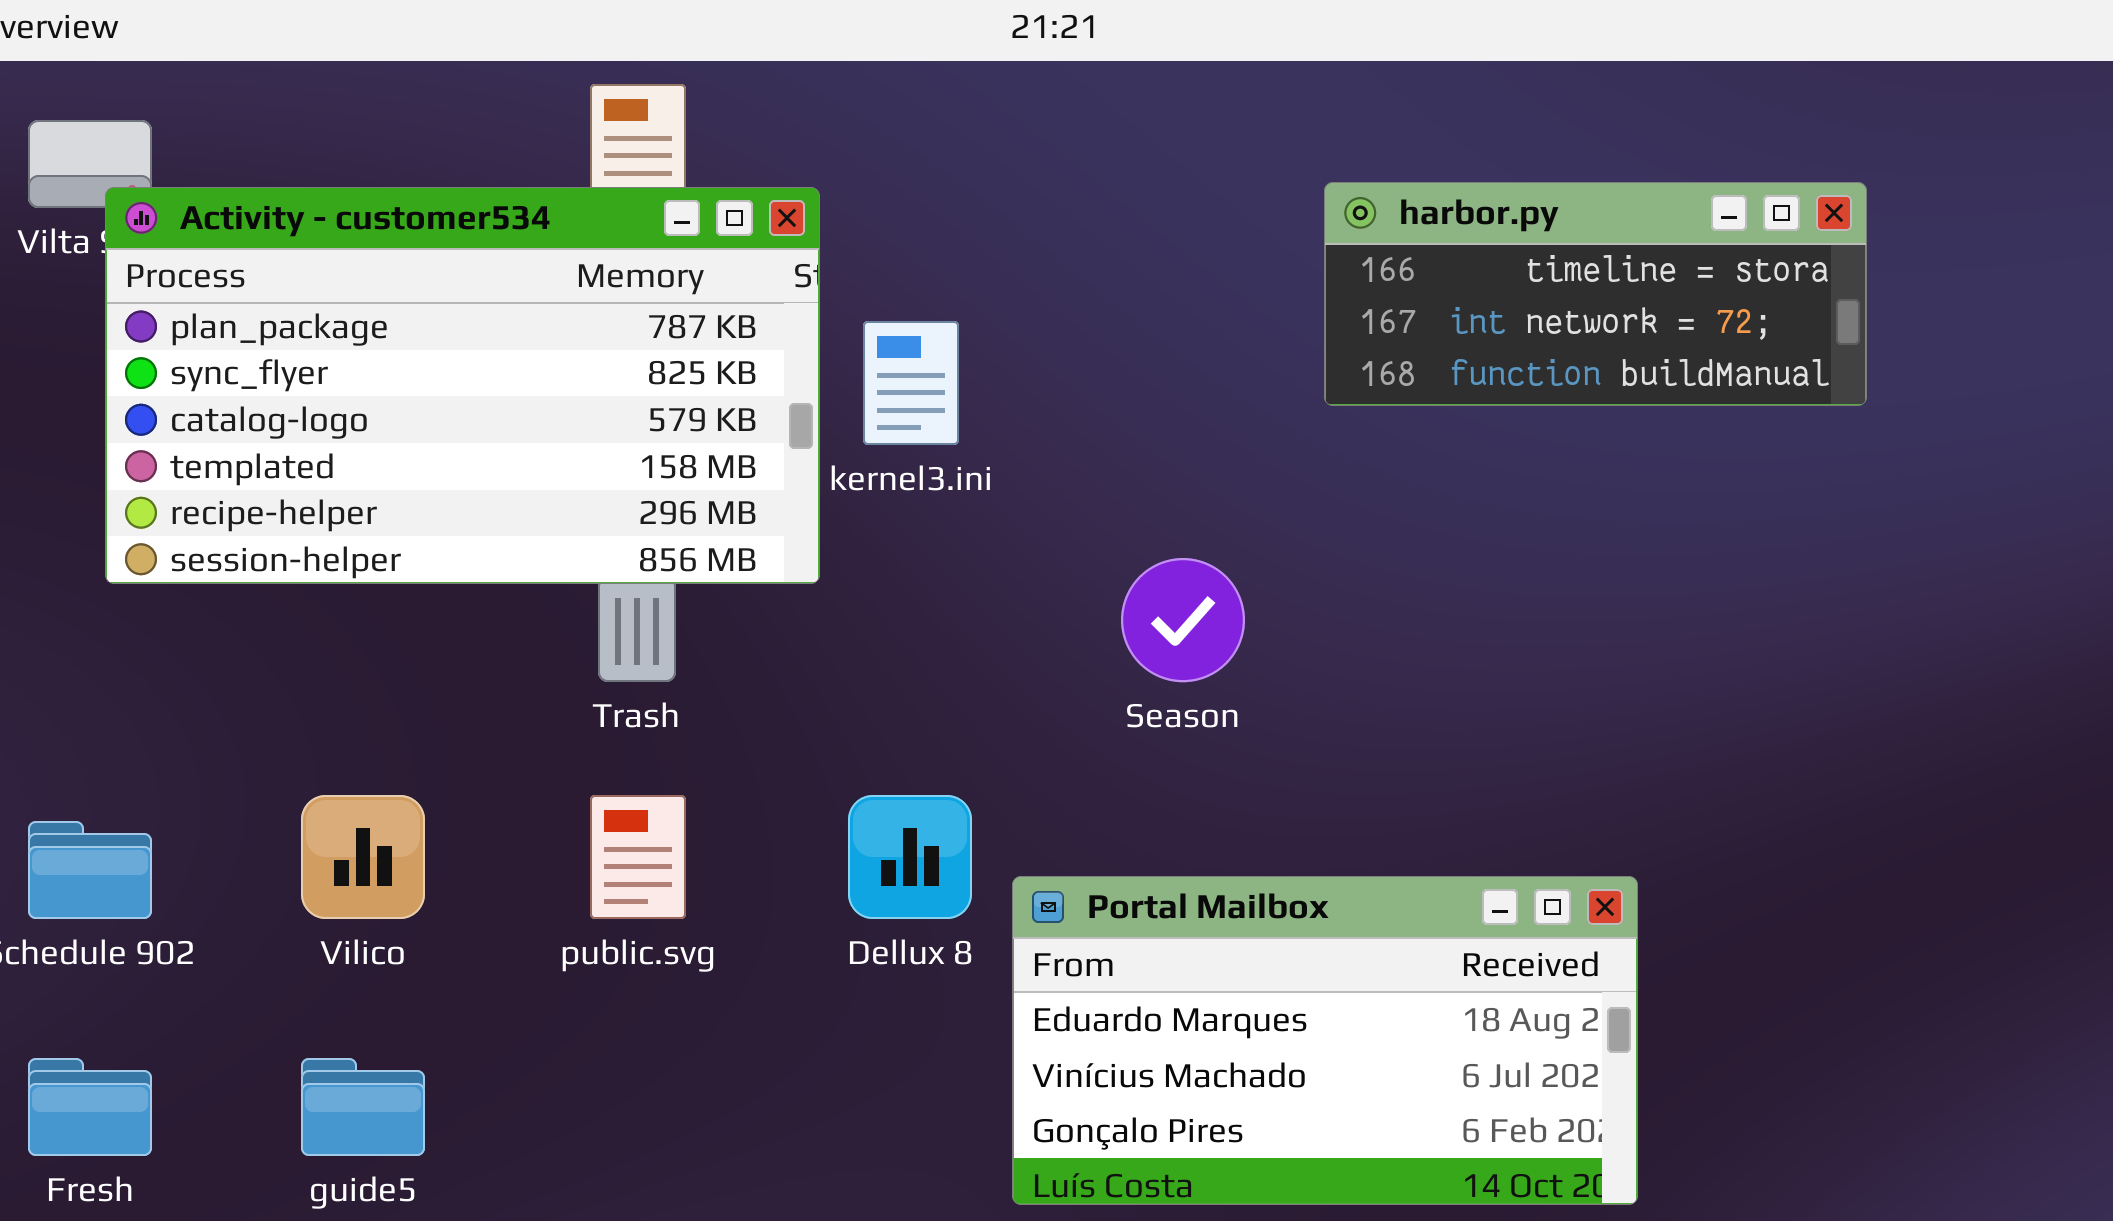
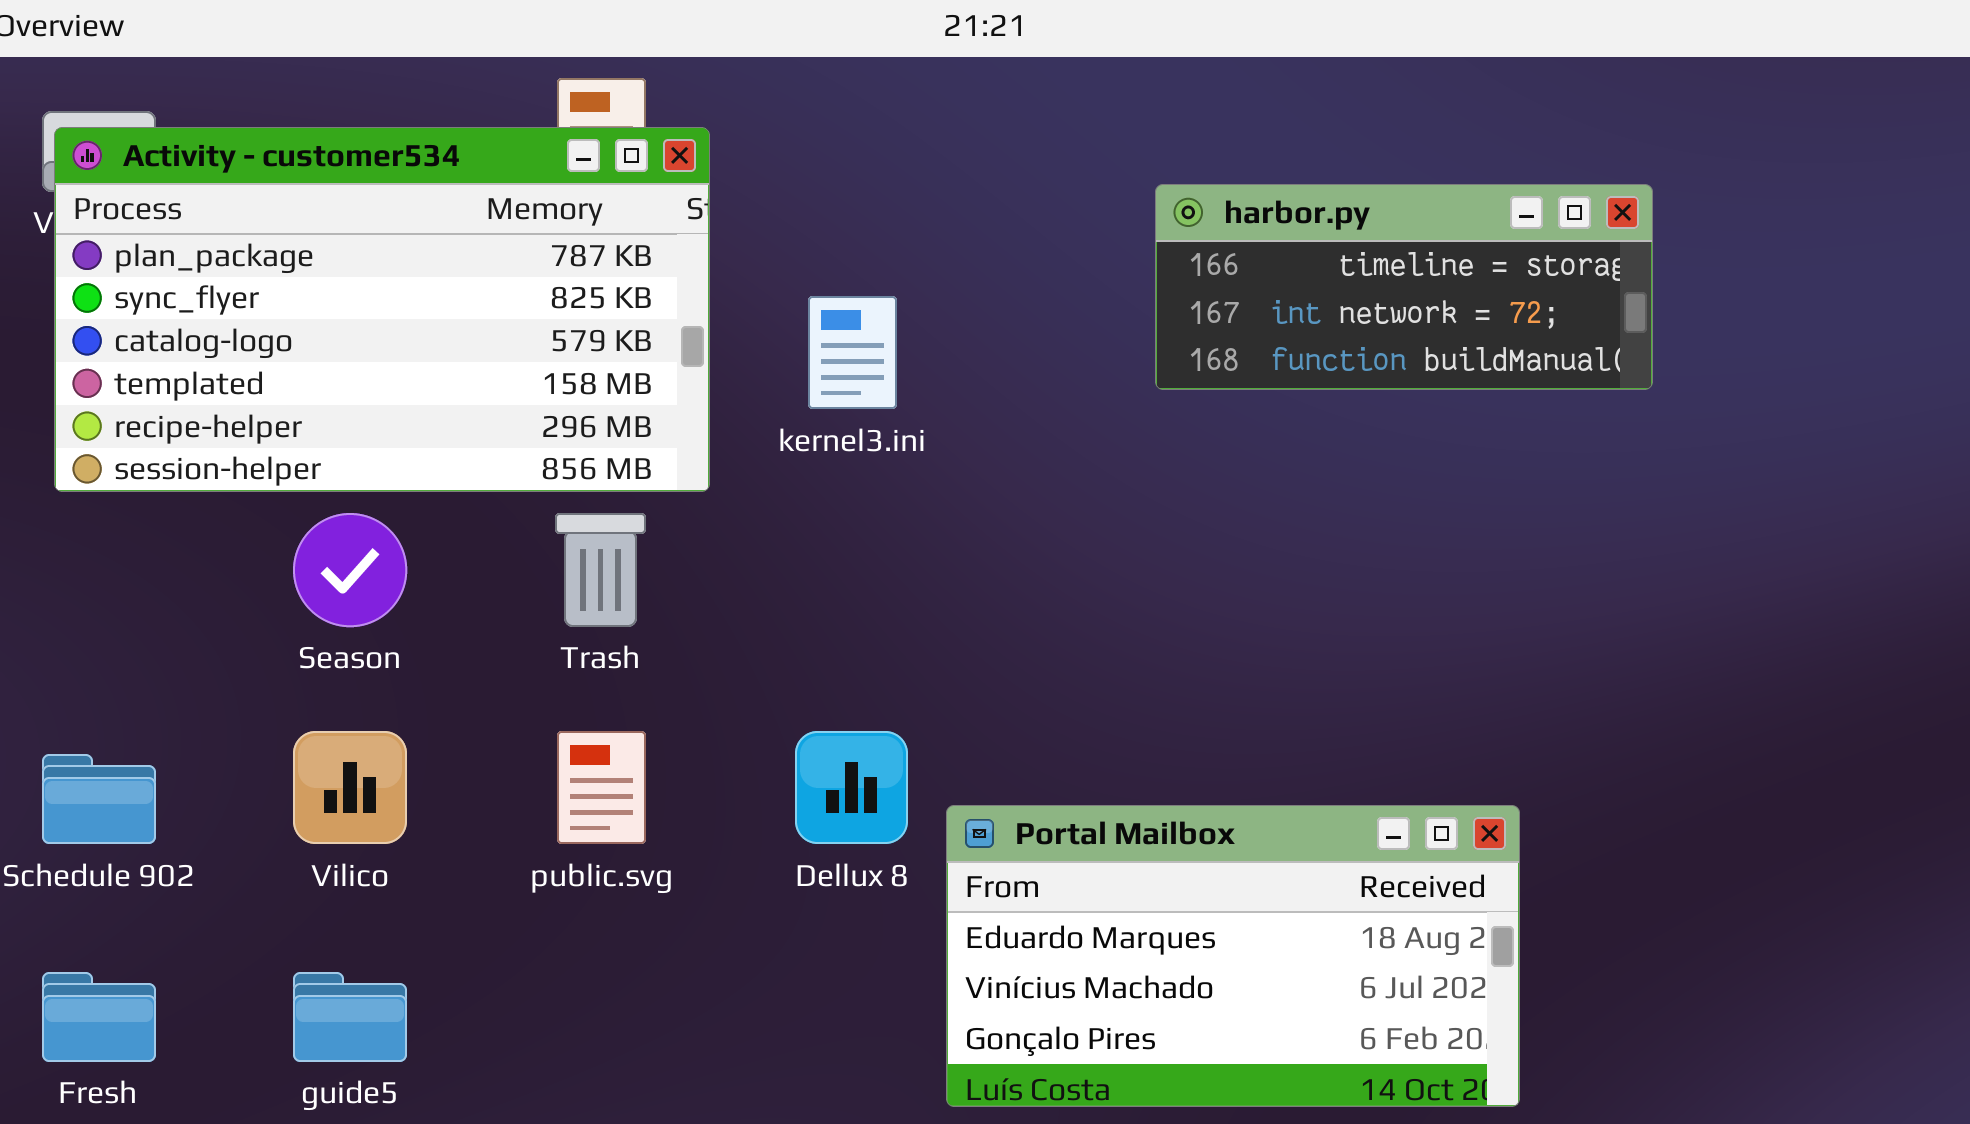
harbor.py: [1324,182,1867,406] -> [1155,184,1653,390], moved
Activity - customer534: [105,187,820,584] -> [54,127,710,492], moved
Season: [1121,558,1245,682] -> [293,513,407,627], moved

